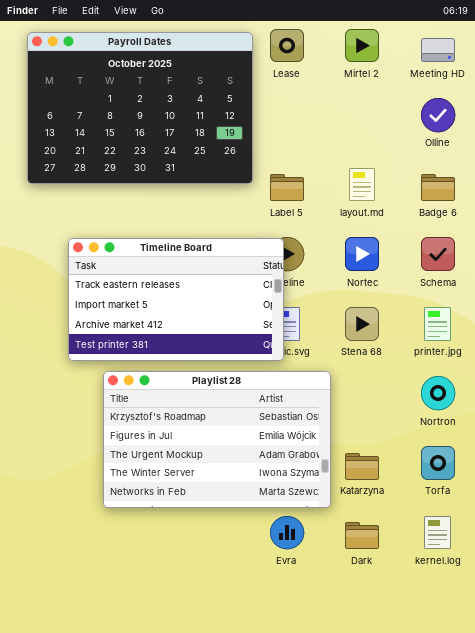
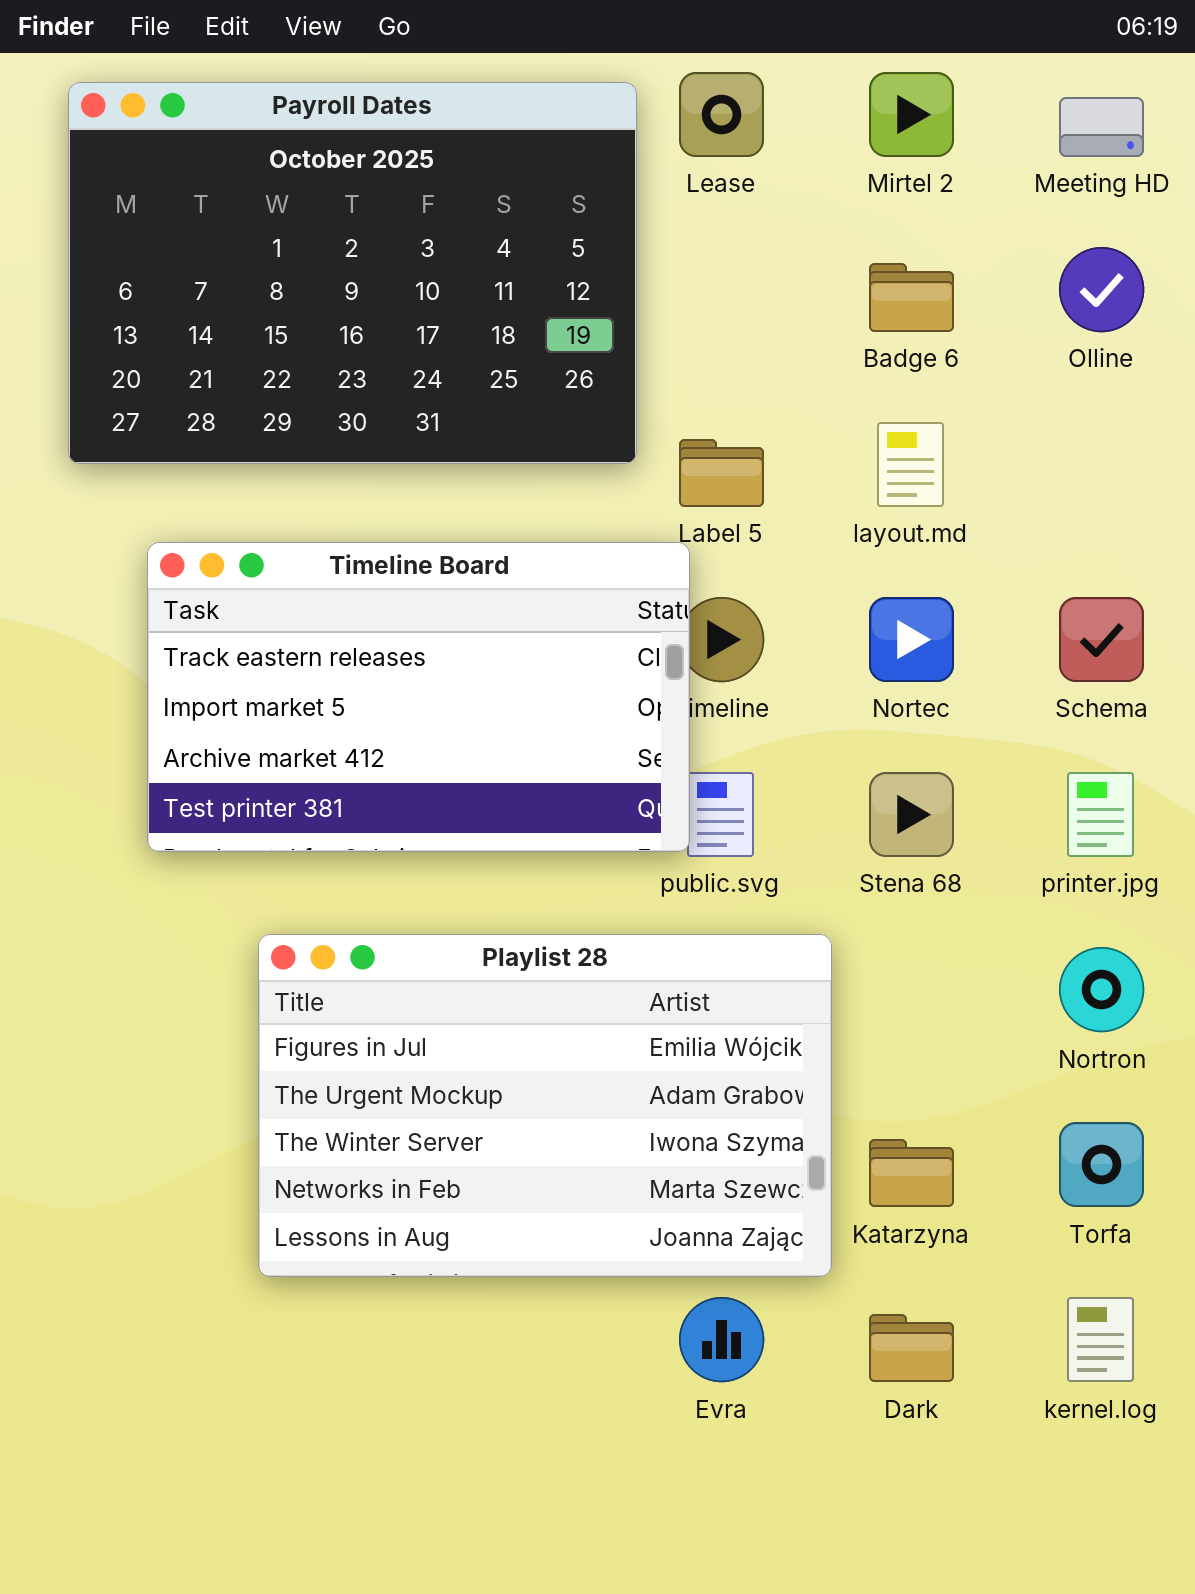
Badge 6: [421,174,455,201] -> [869,263,954,332], moved
Timeline Board: [68,238,284,361] -> [147,542,690,852], moved
Playlist 28: [103,371,331,508] -> [258,934,832,1277], scrolled down 1 row

